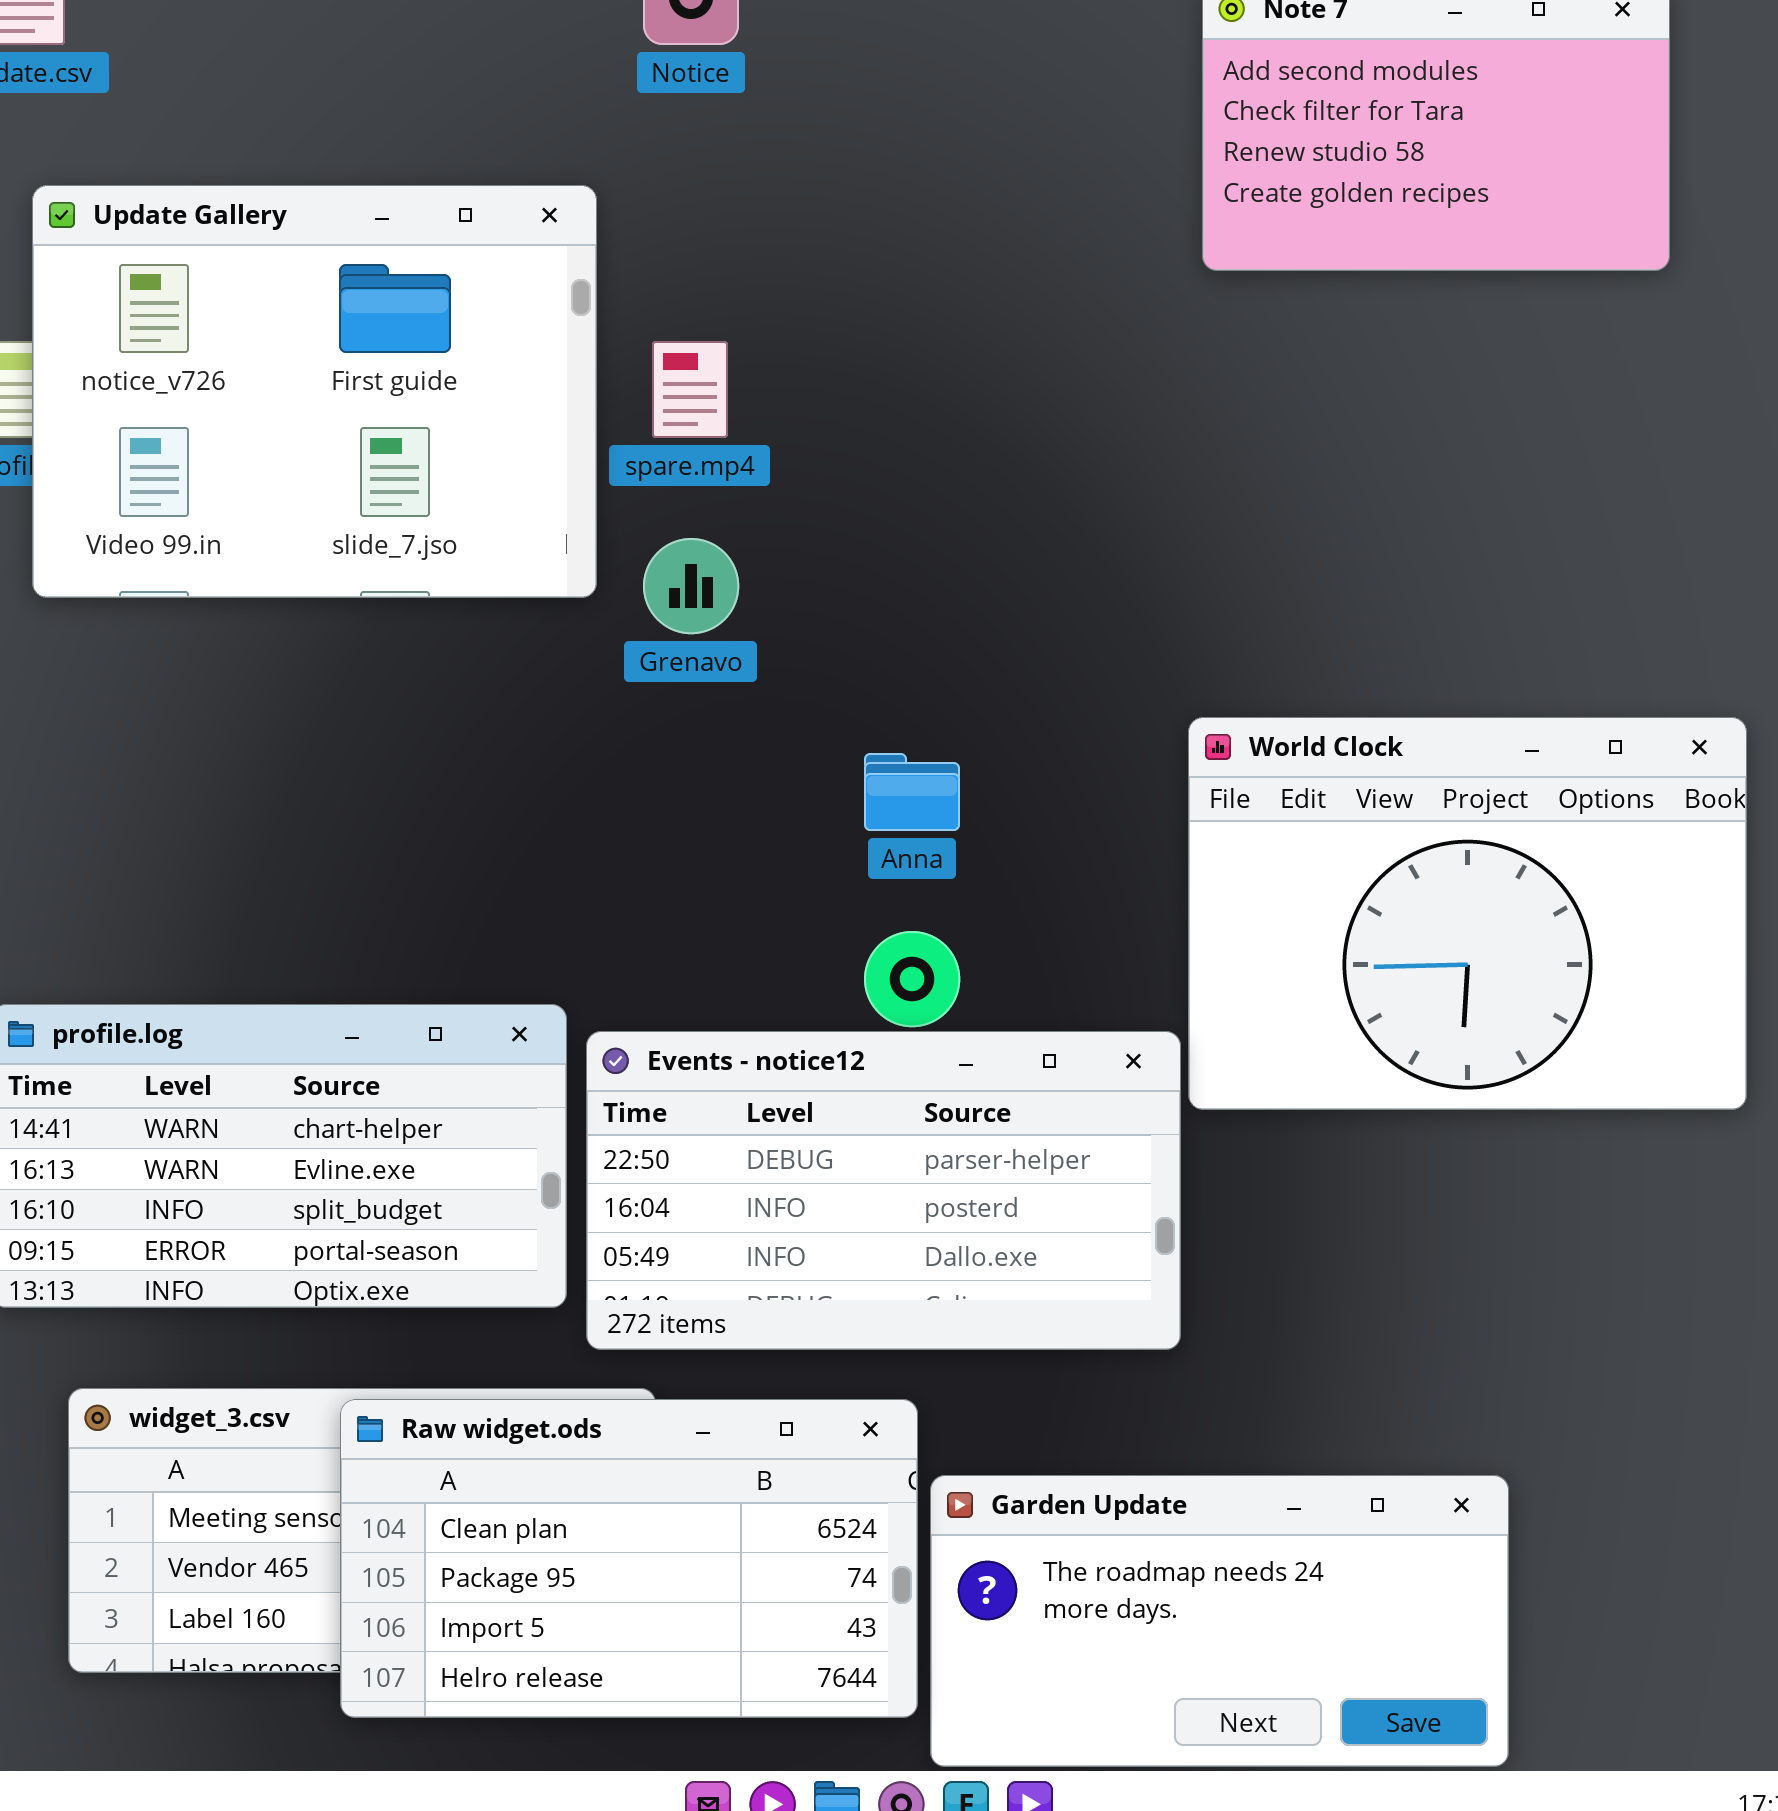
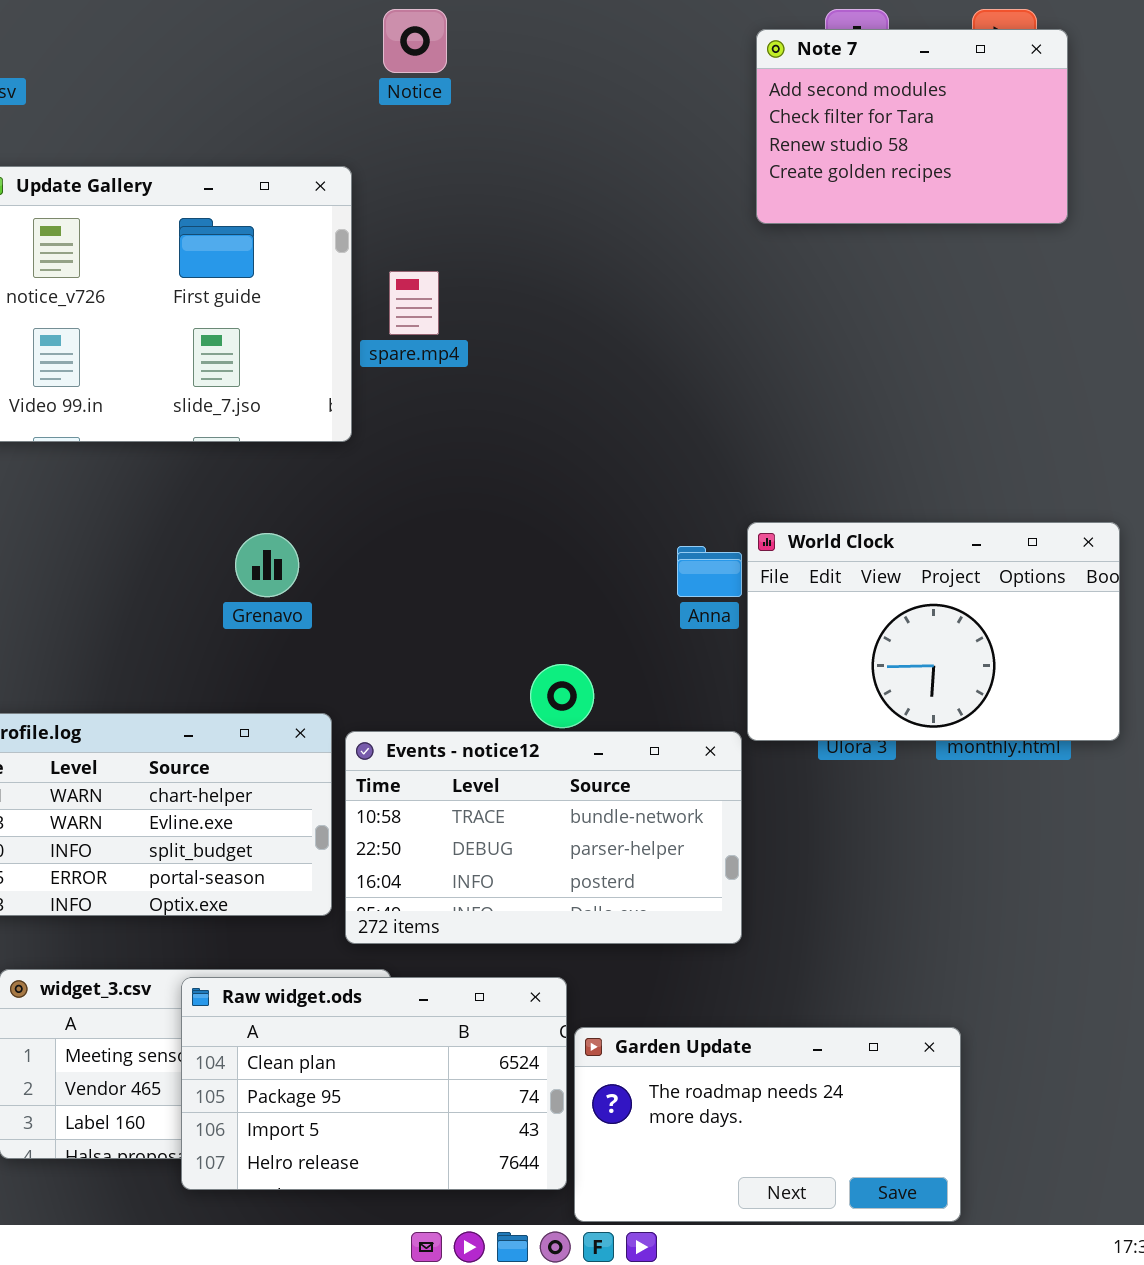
Grenavo: [643,538,739,634] -> [235,533,299,597], moved
World Clock: [1188,717,1747,1110] -> [747,522,1120,741], resized
Anna: [864,753,960,831] -> [677,546,742,597], moved
Events - notice12: [586,1031,1181,1350] -> [345,731,742,944], scrolled up 1 row

